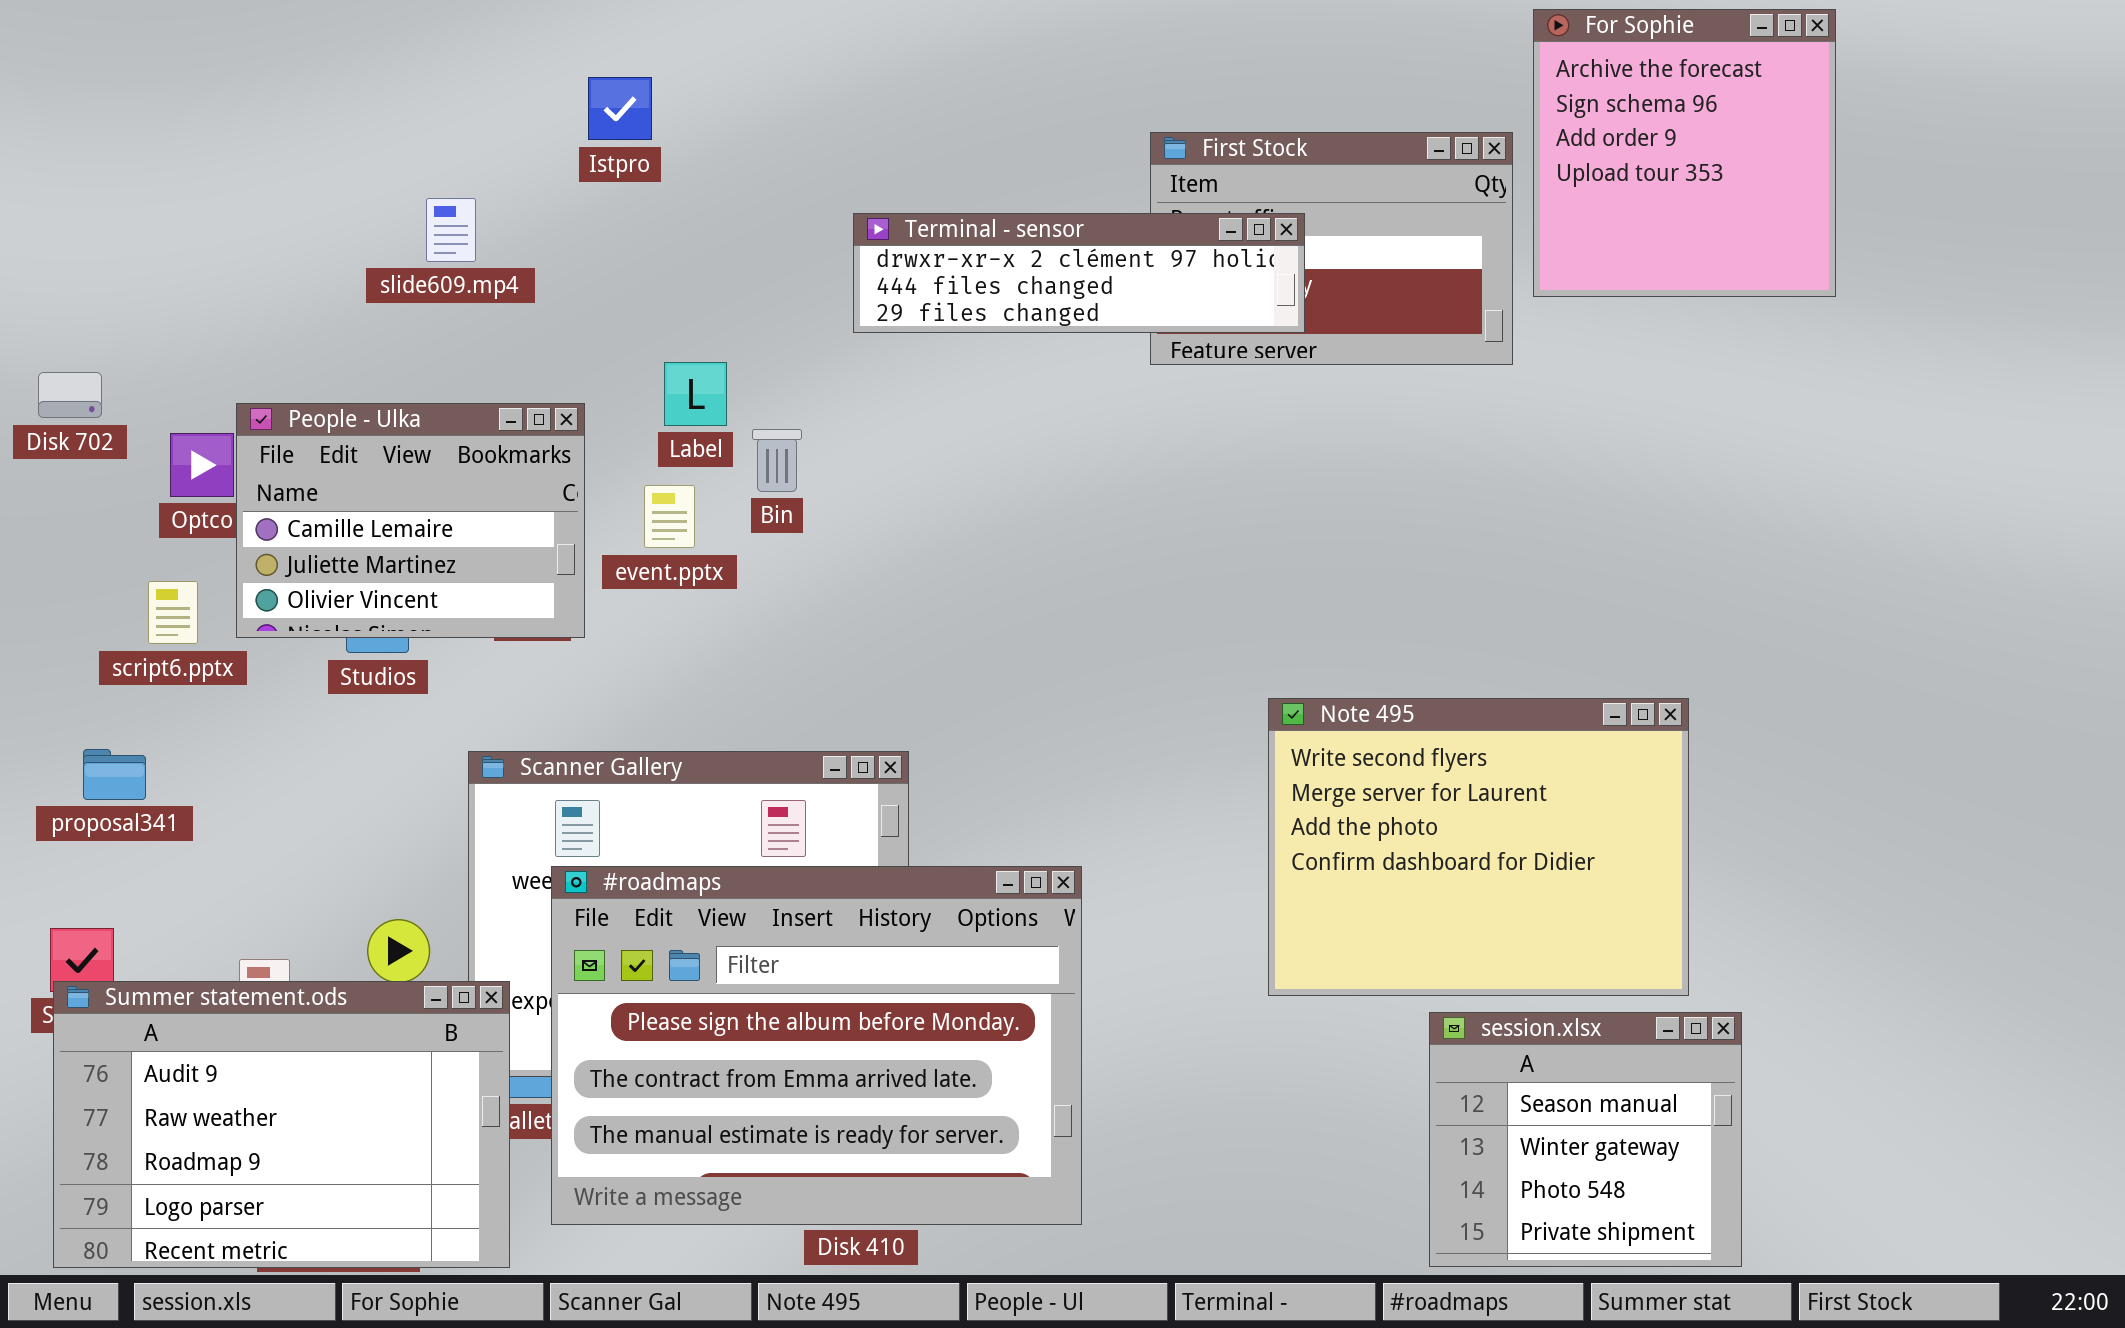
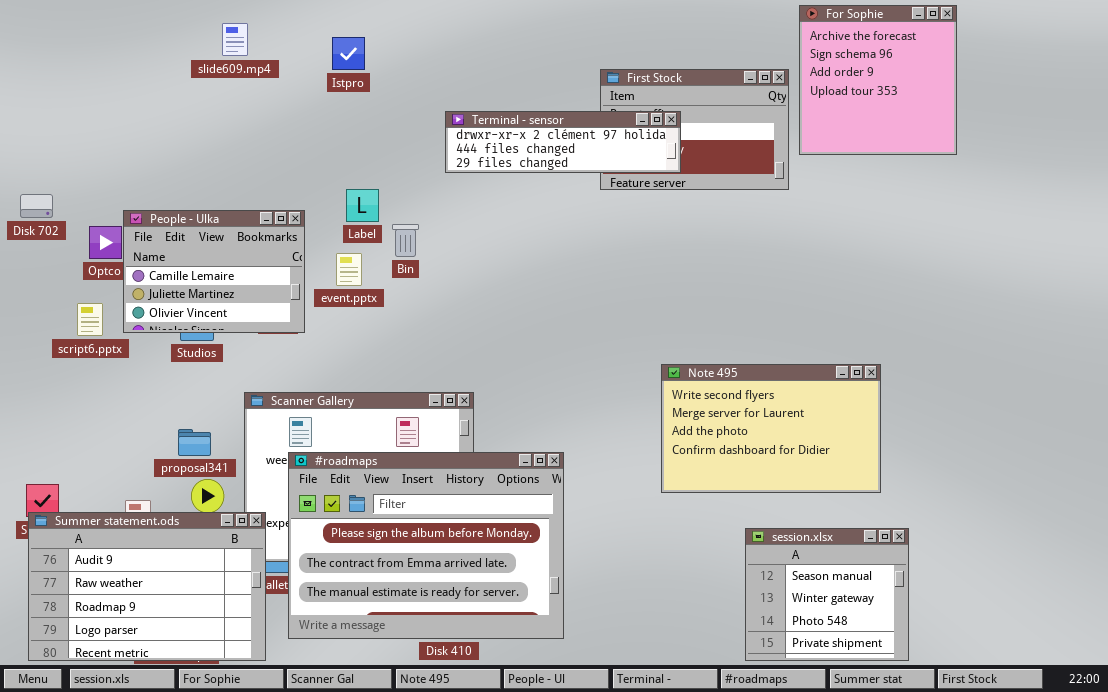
Istpro: [588,77,652,140] -> [332,37,365,70], moved
slide609.mp4: [426,198,476,262] -> [222,23,248,56], moved
Note 495: [1268,698,1689,996] -> [661,364,881,493], resized
proposal341: [83,749,146,800] -> [178,429,211,456], moved

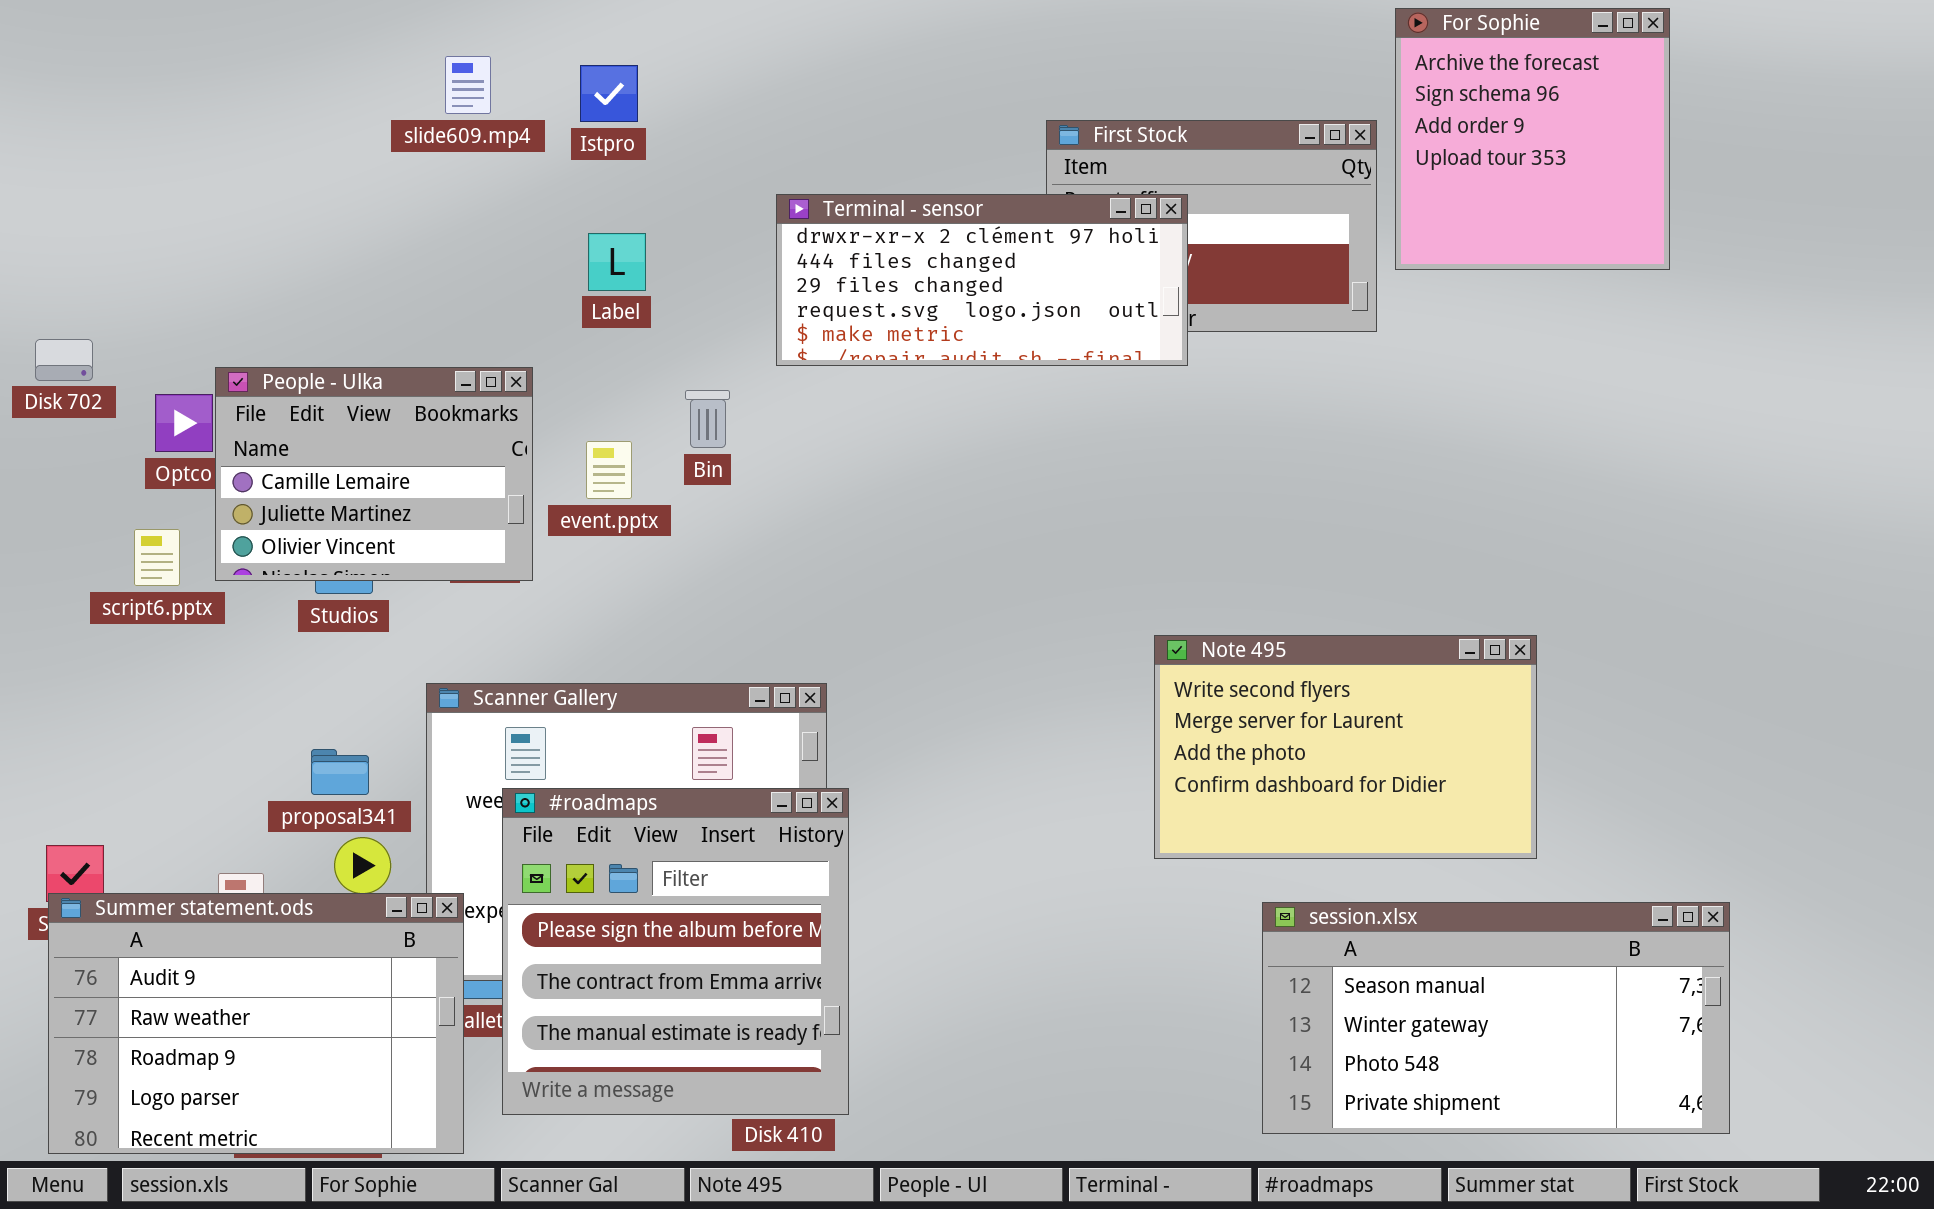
slide609.mp4: [222,23,248,56] -> [445,56,491,114], moved
Terminal - sensor: [445,111,681,173] -> [776,194,1188,366], resized
Label: [346,189,379,222] -> [588,233,646,291], moved
#roadmaps: [288,452,564,639] -> [502,788,849,1115], resized
session.xlsx: [745,528,909,661] -> [1262,902,1730,1134], moved, resized

